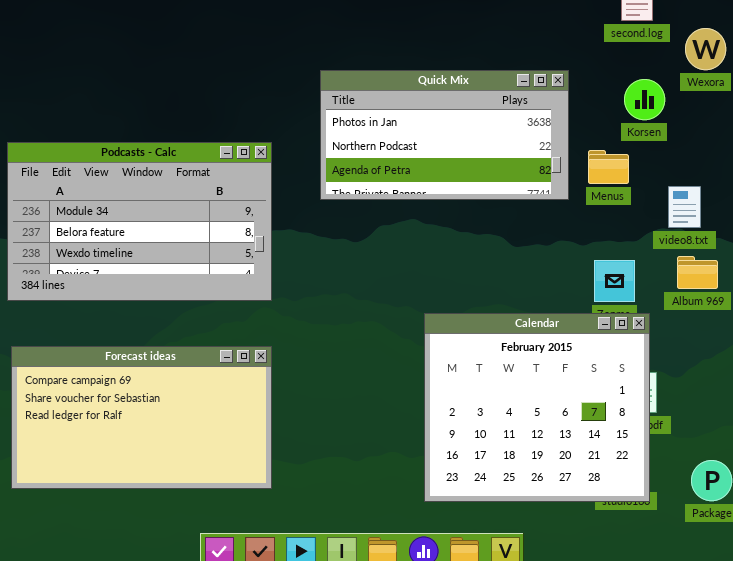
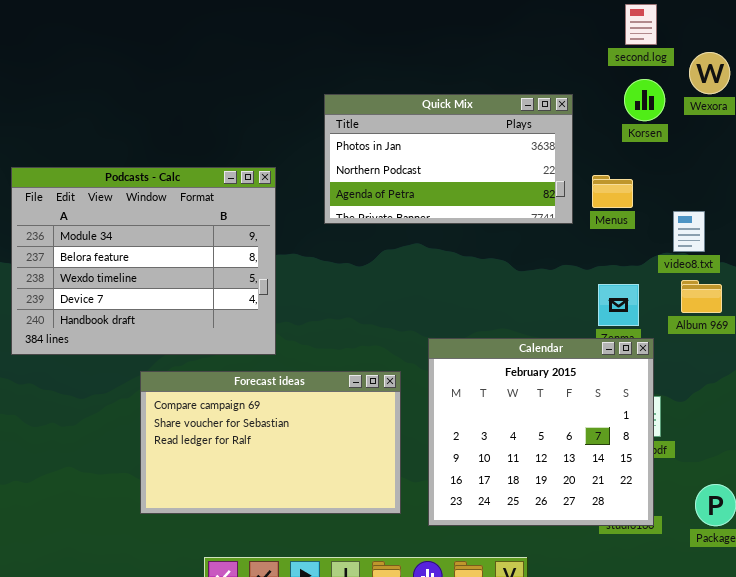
Korsen: [624,79,665,120] -> [624,79,665,121], moved
Podcasts - Calc: [7,142,272,301] -> [11,167,276,355], resized
Forecast ideas: [11,346,272,489] -> [140,371,401,514], moved

